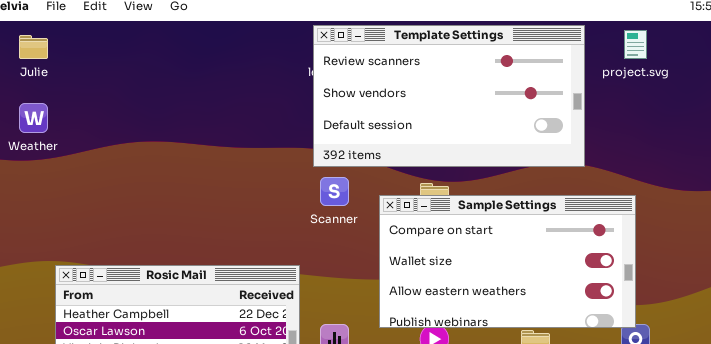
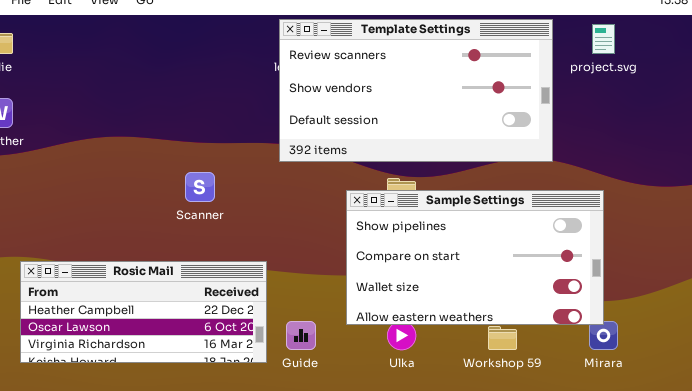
Scanner: [320,177,349,206] -> [185,172,215,202], moved
Sample Settings: [379,195,636,328] -> [346,190,604,325], scrolled up 1 row

